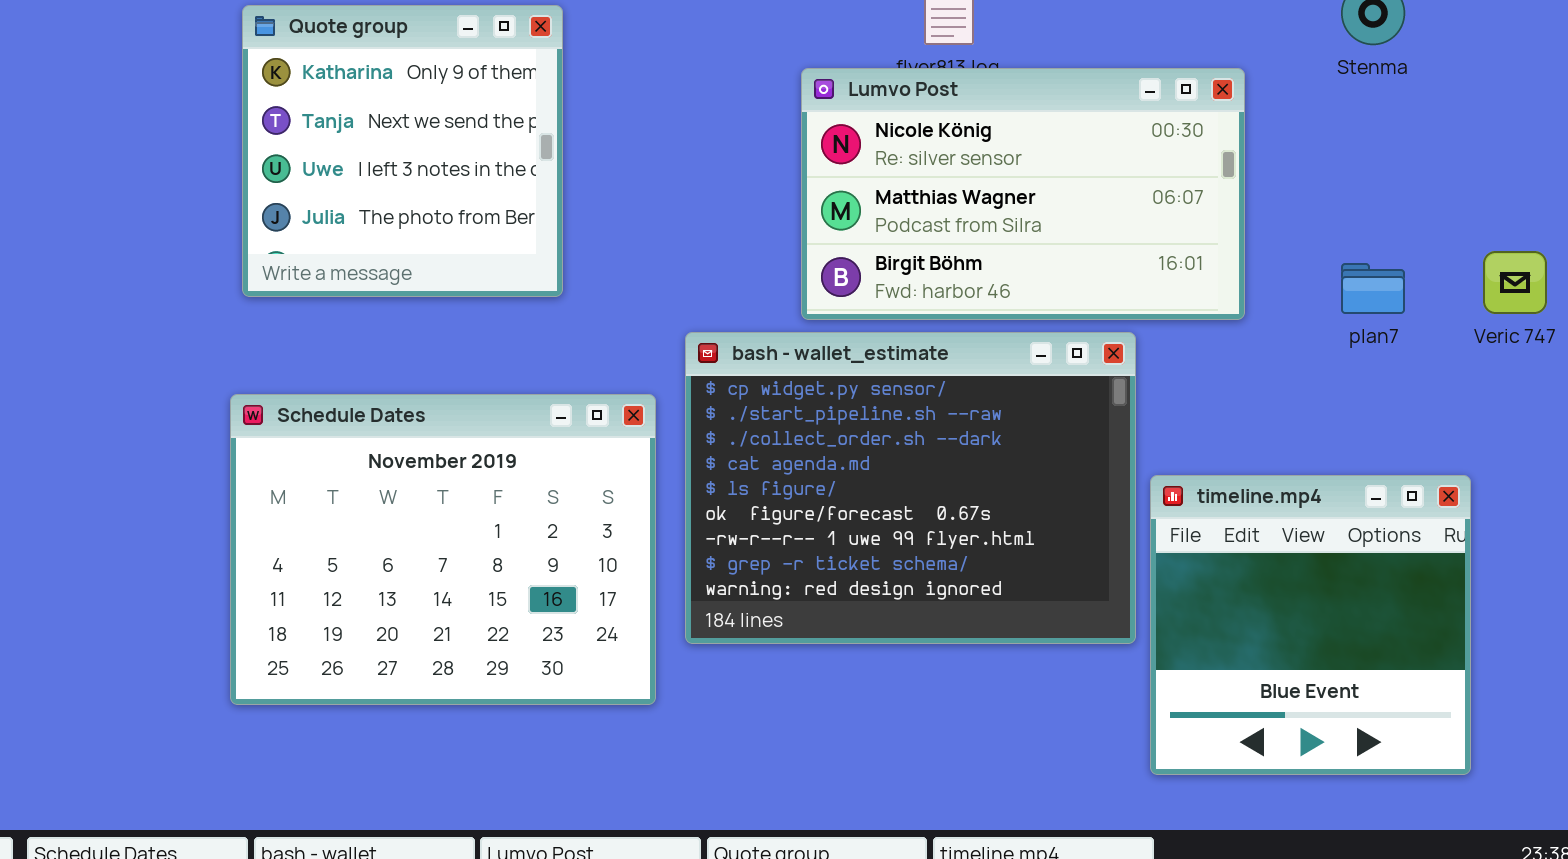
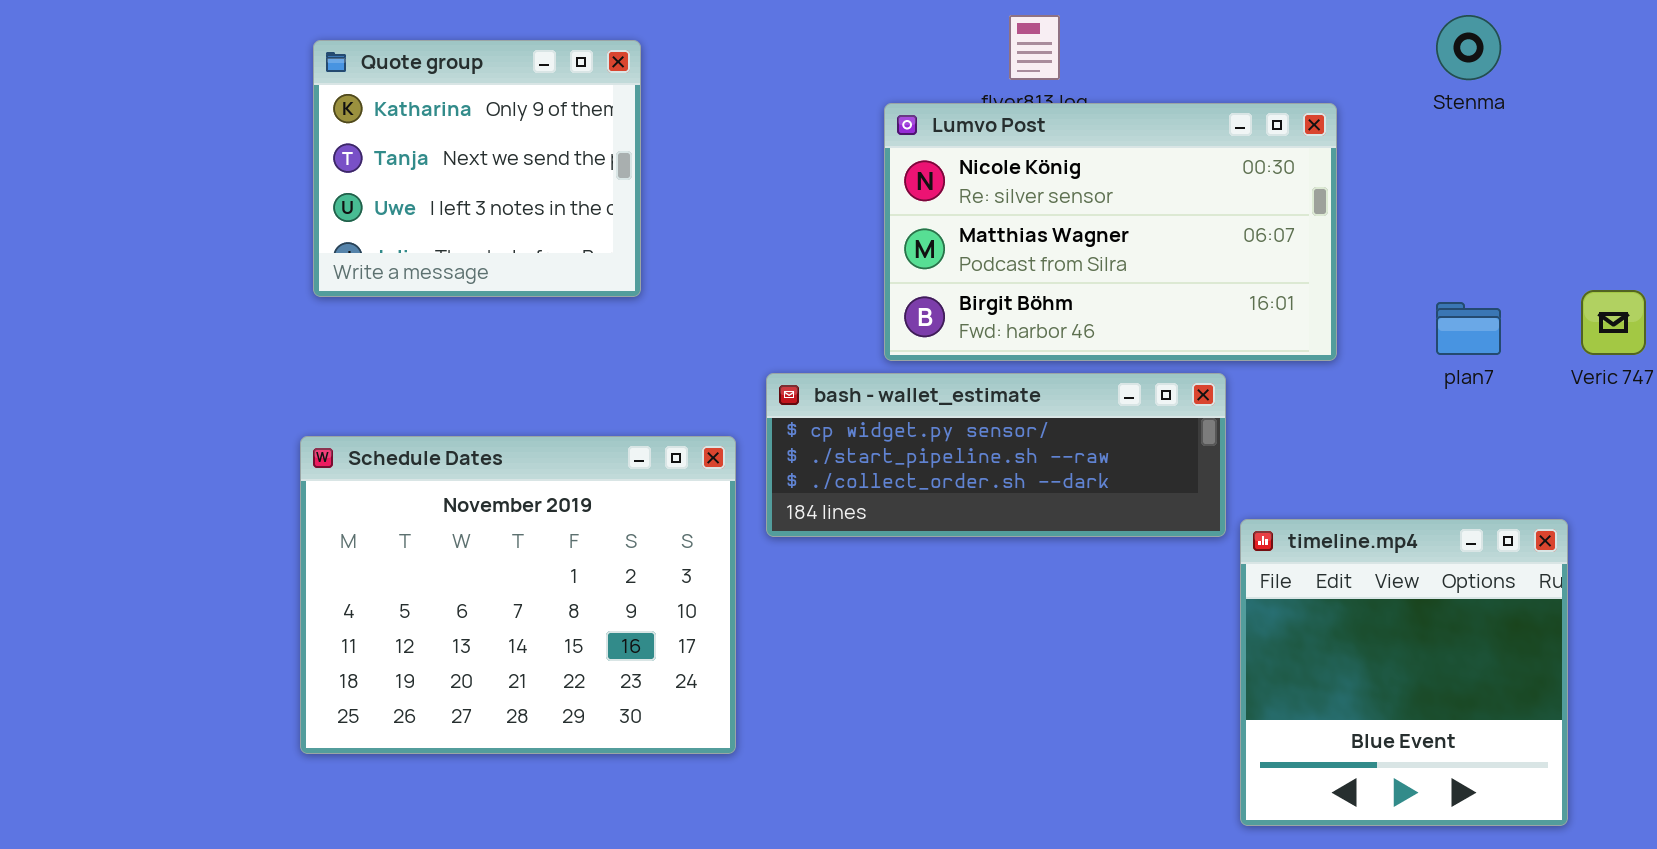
Quote group: [242,5,563,297] -> [313,40,641,297], resized
bash - wallet_estimate: [685,332,1136,644] -> [766,373,1226,537], resized

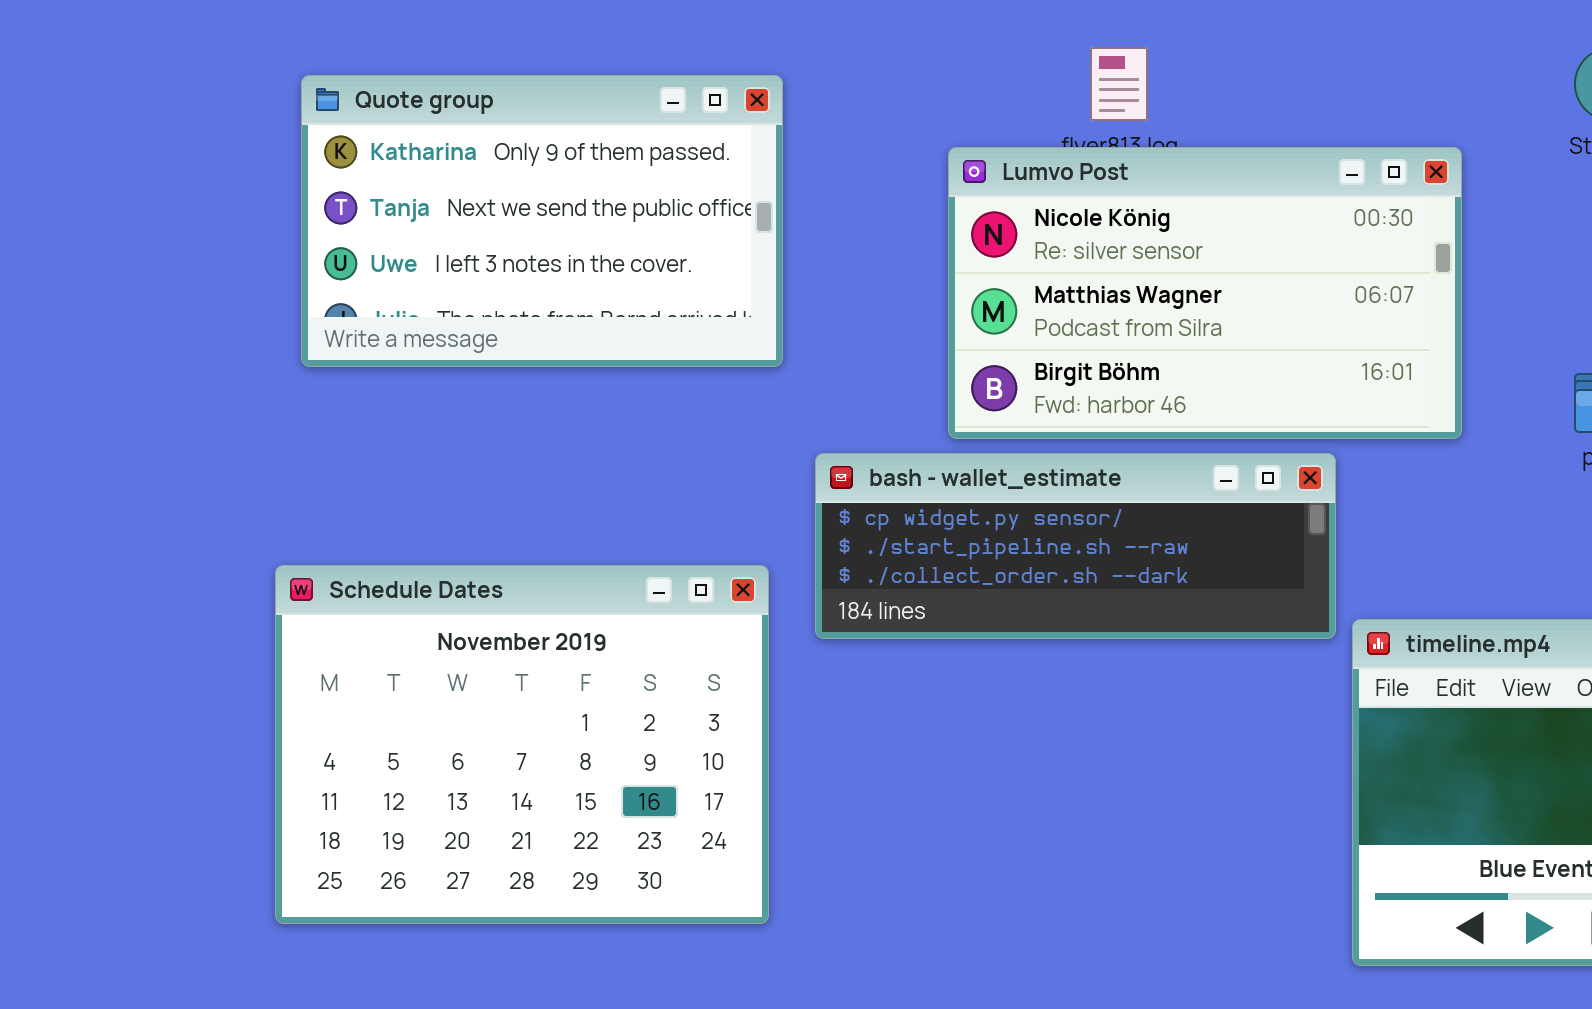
Quote group: [313,40,641,297] -> [301,75,783,367], resized
Schedule Dates: [300,436,736,754] -> [275,565,769,924], moved

